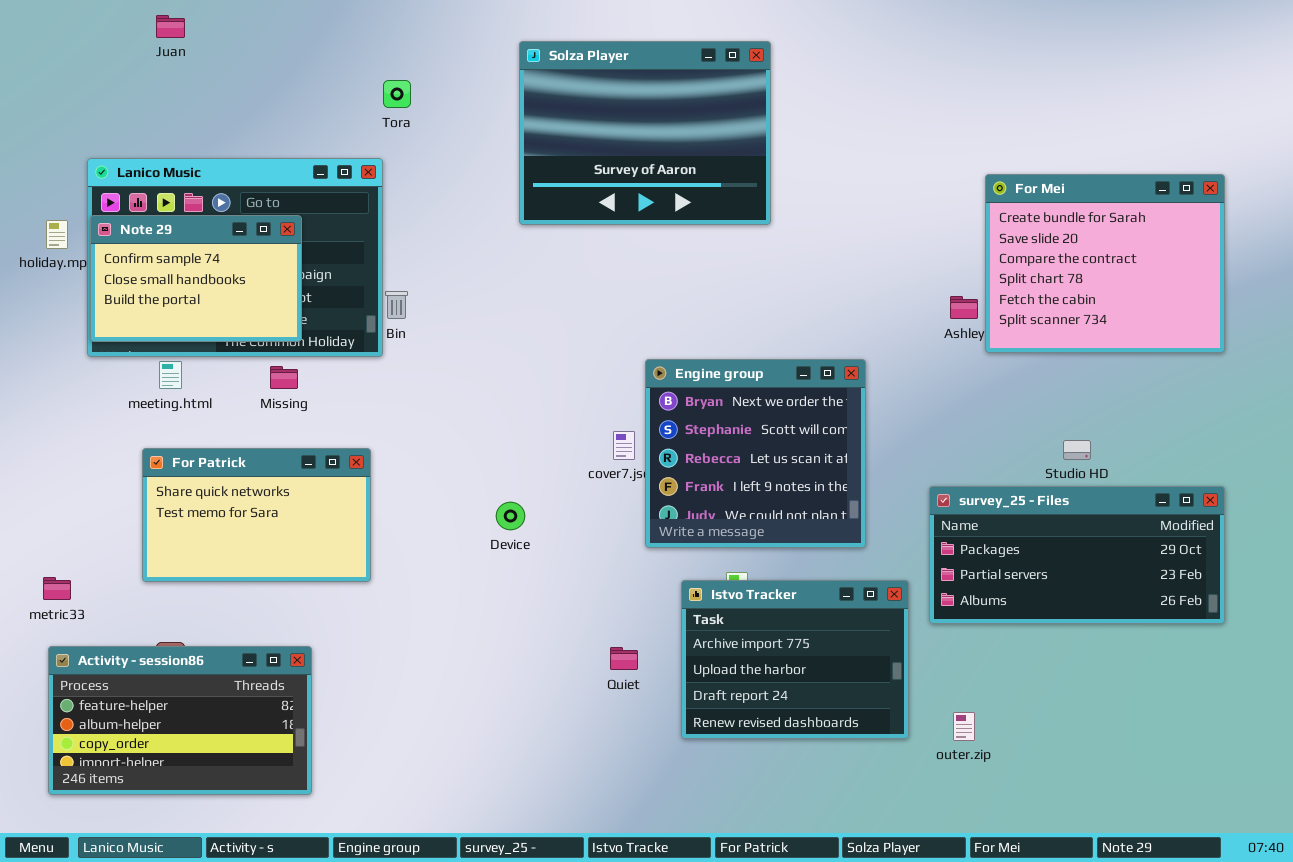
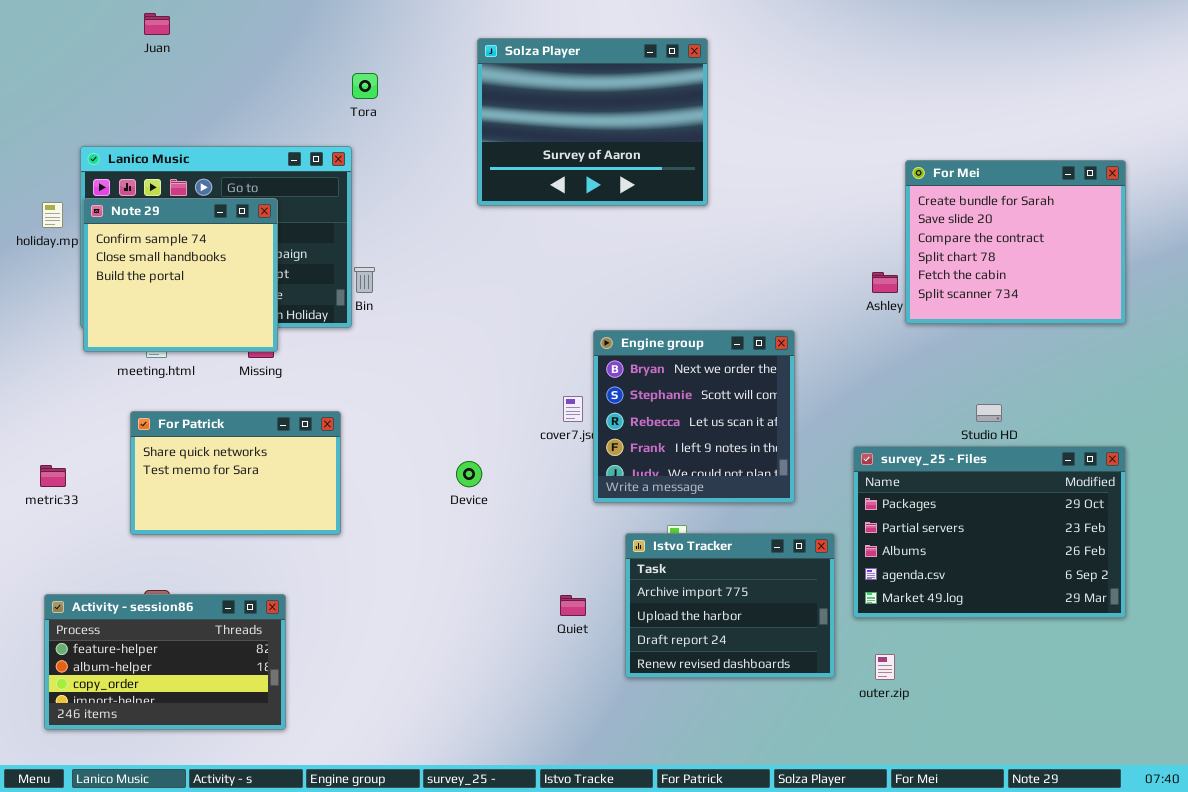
Note 29: [90,215,302,342] -> [83,198,278,352], resized
survey_25 - Files: [929,486,1225,624] -> [853,446,1126,618], resized
metric33: [43,577,71,600] -> [40,465,66,487], moved

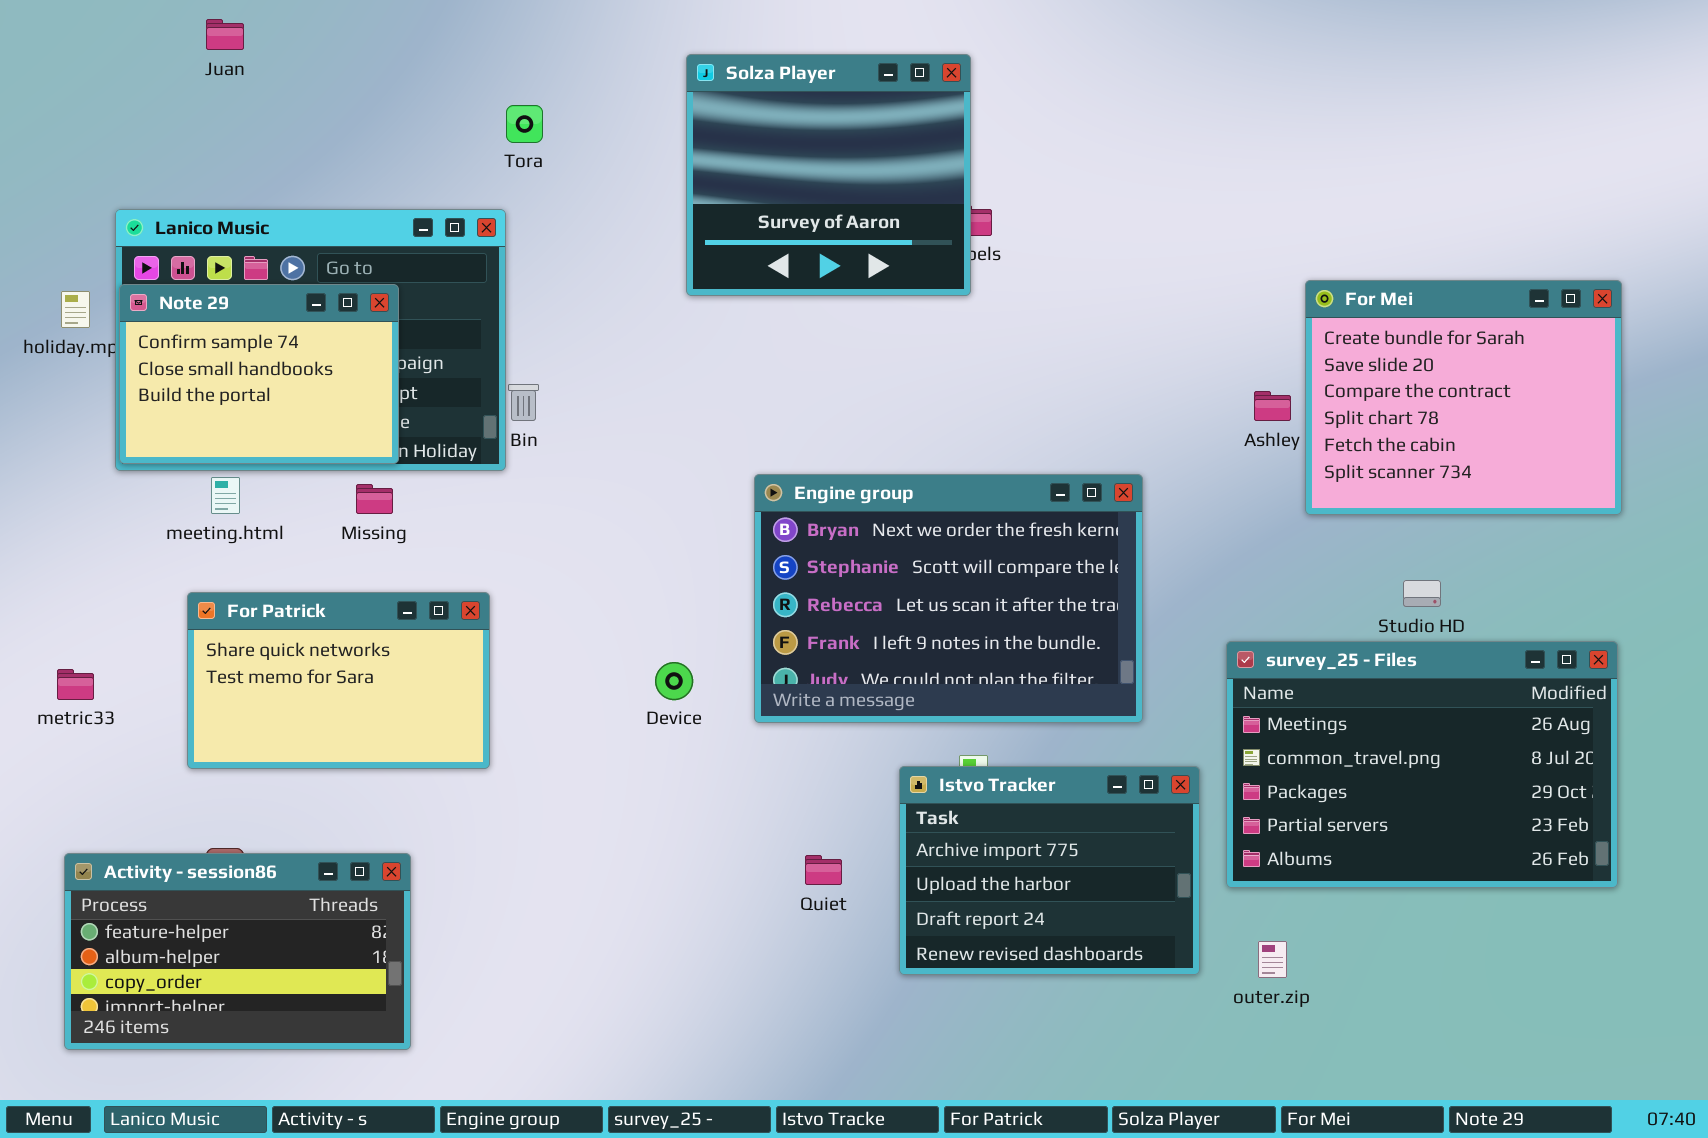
Solza Player: [477,38,708,206] -> [686,54,971,296], resized
For Mei: [905,160,1126,324] -> [1305,280,1622,515], moved
Note 29: [83,198,278,352] -> [119,284,399,464], resized
Engine group: [593,330,795,503] -> [754,474,1143,723], resized
survey_25 - Files: [853,446,1126,618] -> [1226,641,1618,888], scrolled up 2 rows

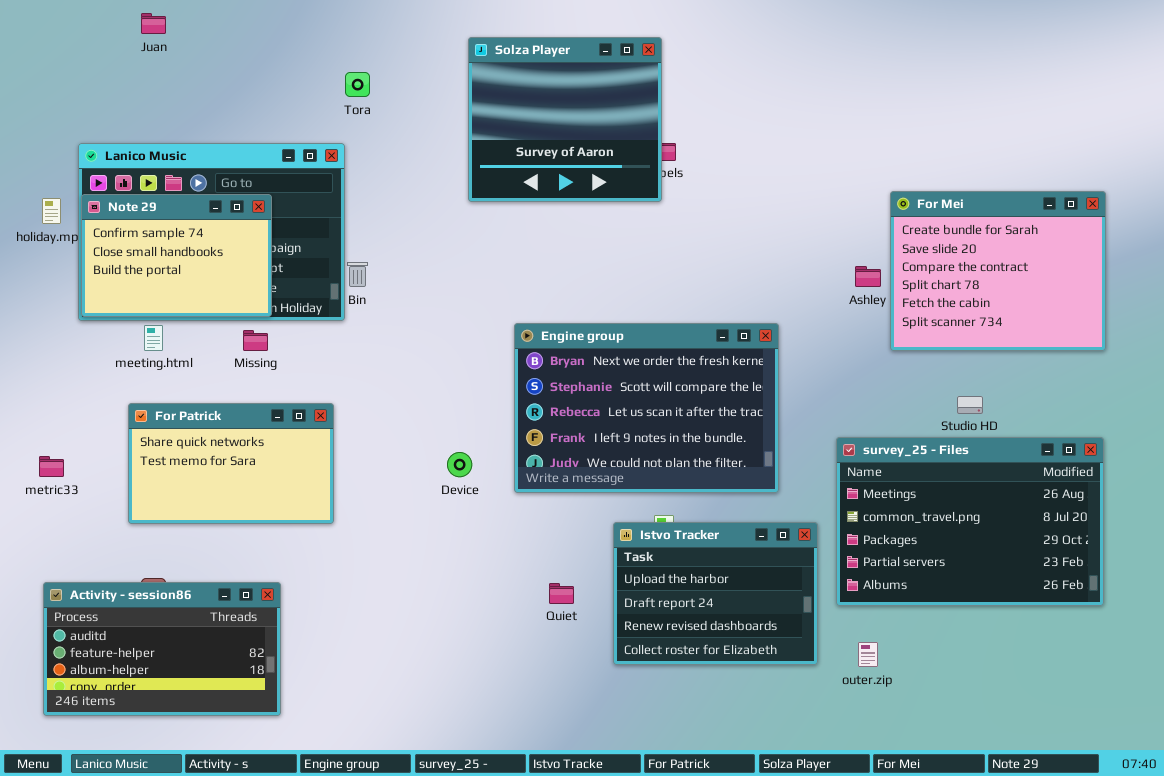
Istvo Tracker: [899,766,1200,975] -> [613,522,818,665], scrolled down 1 row
Activity - session86: [64,853,411,1050] -> [43,582,281,716], scrolled up 1 row

